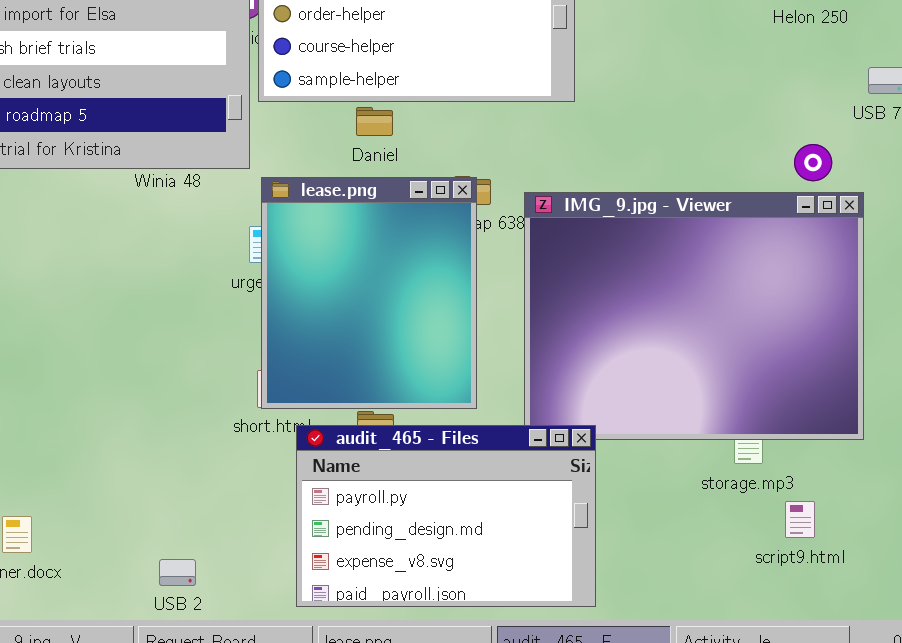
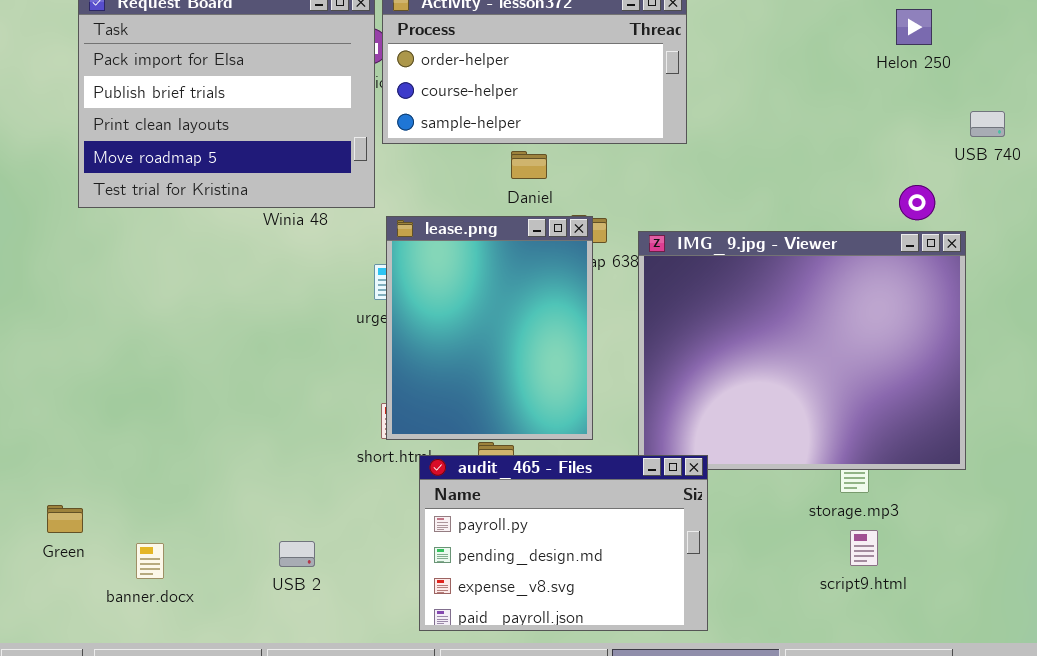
Daniel: [356,107,393,136] -> [511,151,547,179], moved
script9.html: [785,501,815,538] -> [850,530,878,566], moved
USB 2: [159,559,196,586] -> [279,541,315,567], moved

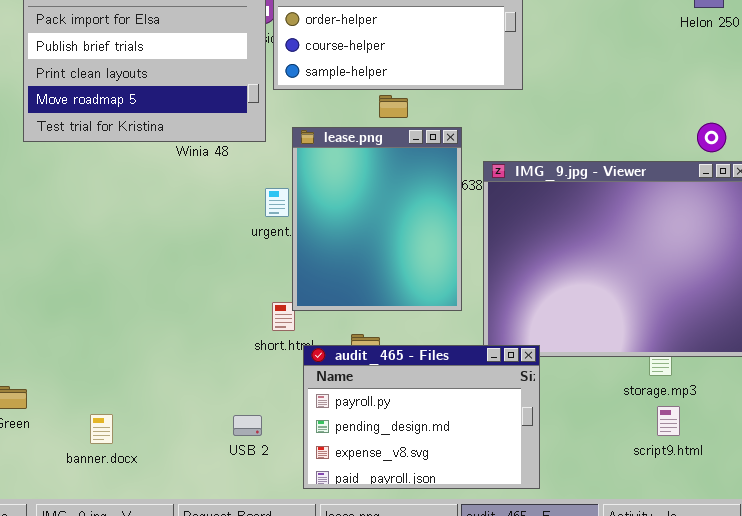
lease.png: [386,216,593,440] -> [292,127,462,311], moved
USB 2: [279,541,315,567] -> [233,415,262,436], moved
banner.docx: [136,543,164,579] -> [90,414,113,444], moved

